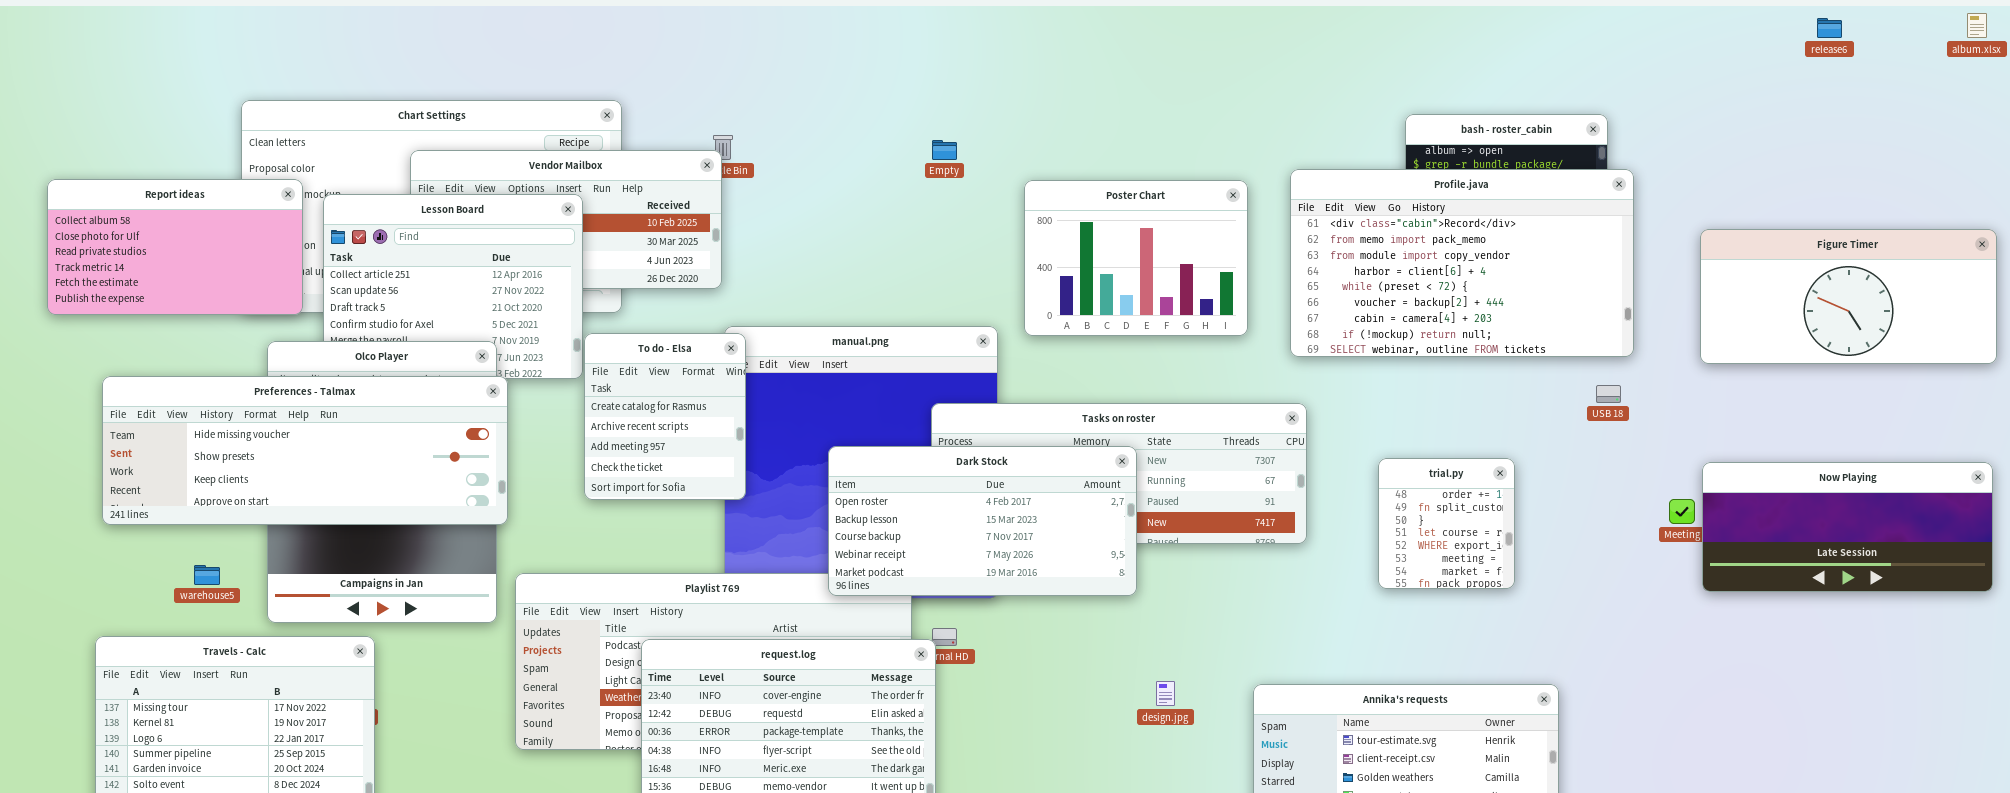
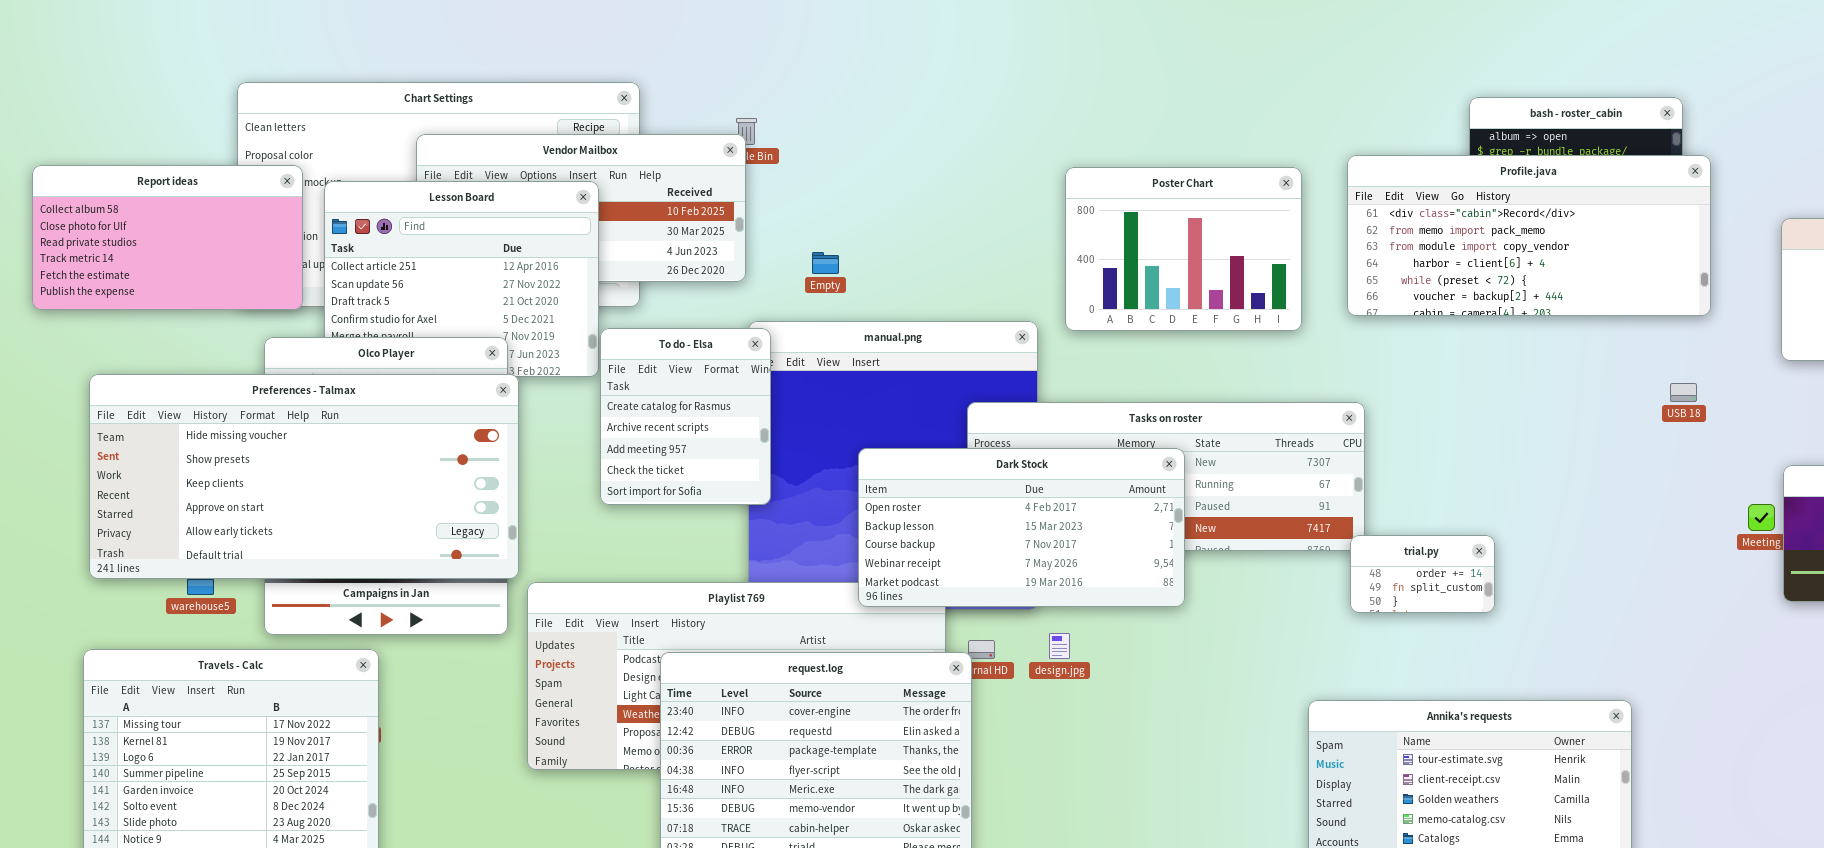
Empty: [932,140,957,160] -> [812,252,839,274], moved
Profile.java: [1290,169,1634,357] -> [1347,155,1711,316], resized
Preferences - Talmax: [102,376,508,525] -> [89,374,519,579], resized
trial.py: [1378,458,1515,589] -> [1350,535,1495,613], moved, resized
design.jpg: [1156,681,1175,706] -> [1049,633,1070,659], moved

